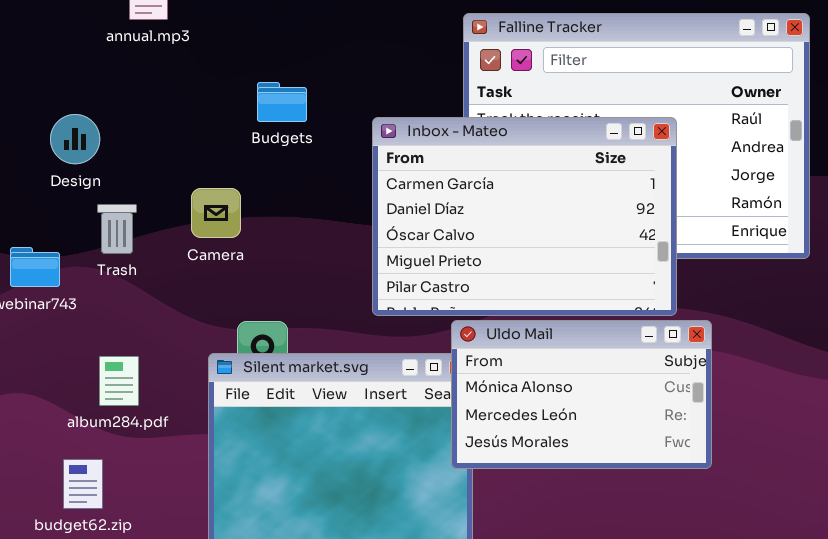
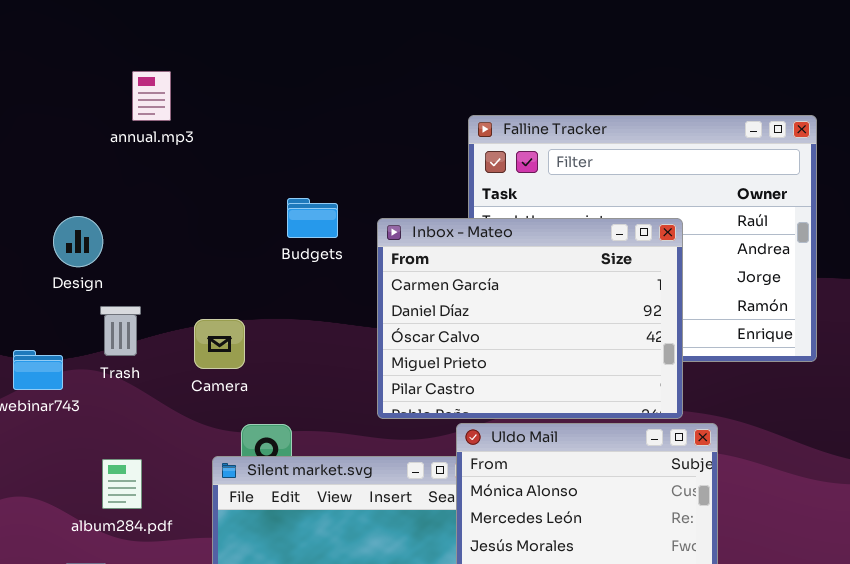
Budgets: [257,82,307,122] -> [287,198,338,238], moved
Camera: [191,188,241,238] -> [194,319,245,369], moved

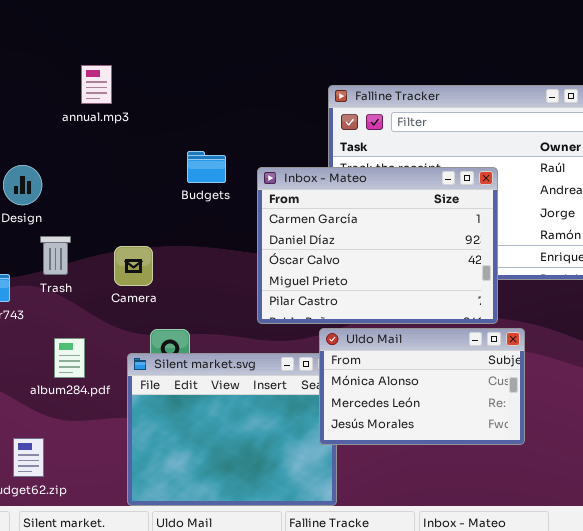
annual.mp3: [132,71,171,121] -> [81,65,112,104], moved
album284.pdf: [102,459,142,509] -> [54,338,85,378], moved

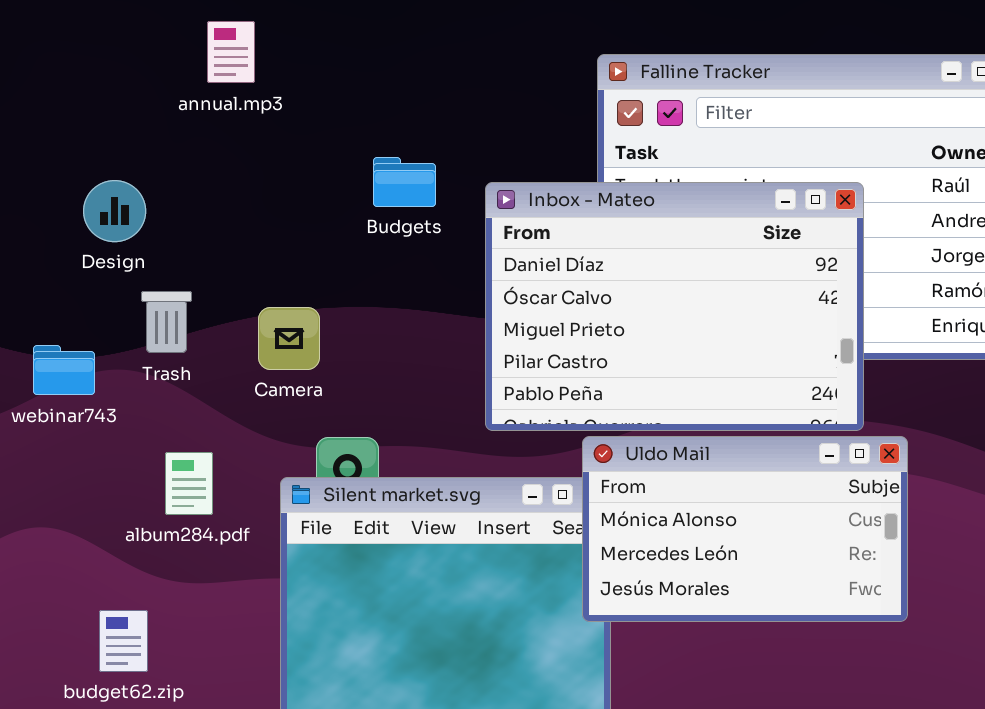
Inbox - Mateo: [257,167,498,324] -> [485,182,864,431], scrolled down 1 row

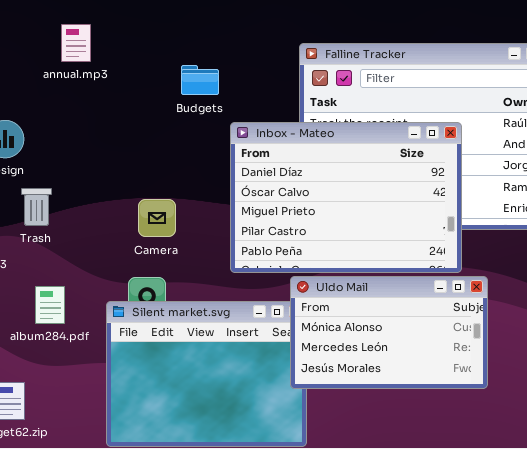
Budgets: [373,157,436,207] -> [181,65,219,95], moved
Camera: [258,307,320,370] -> [138,199,176,237], moved

